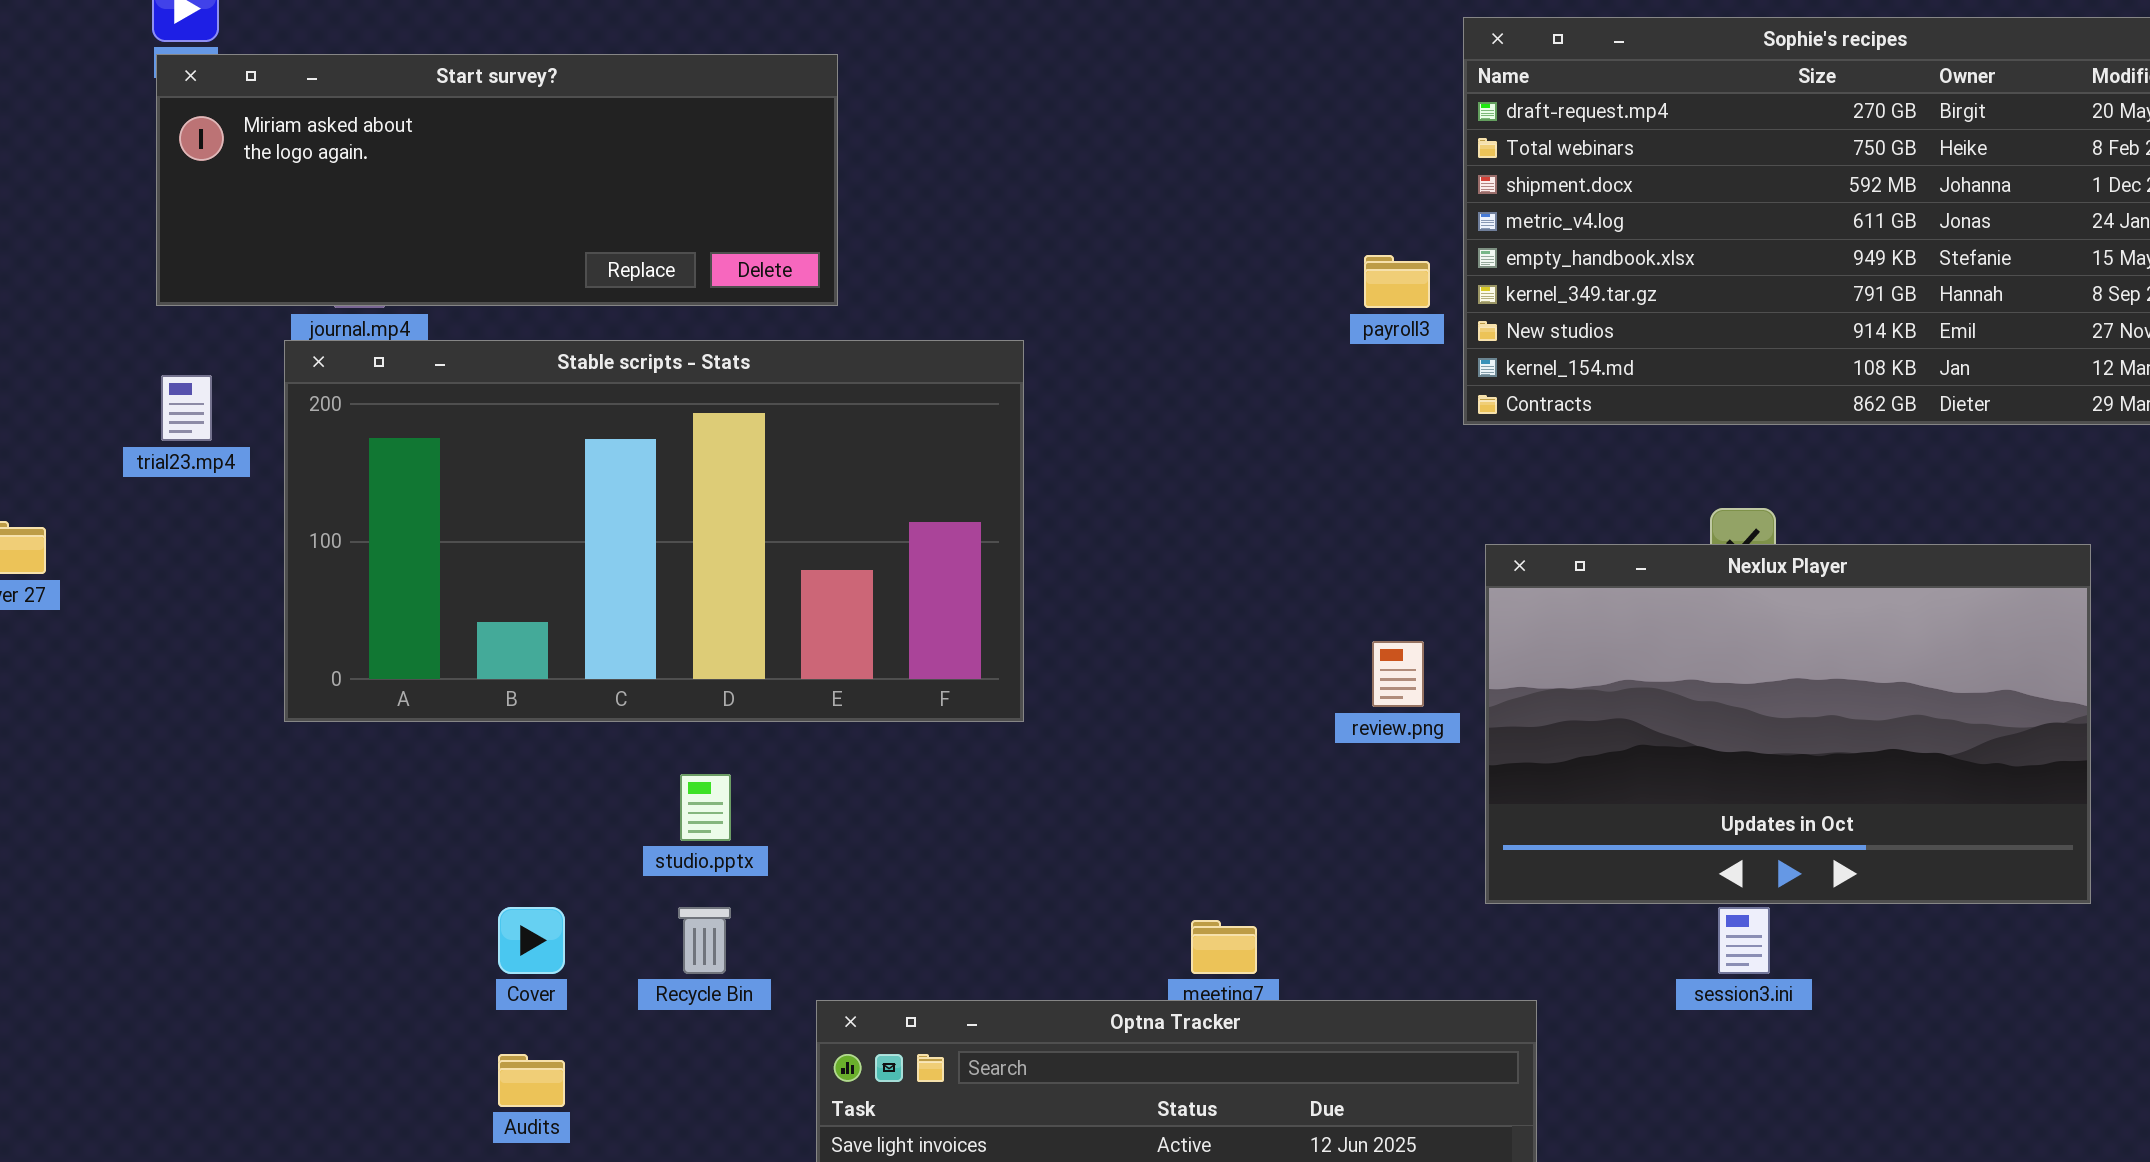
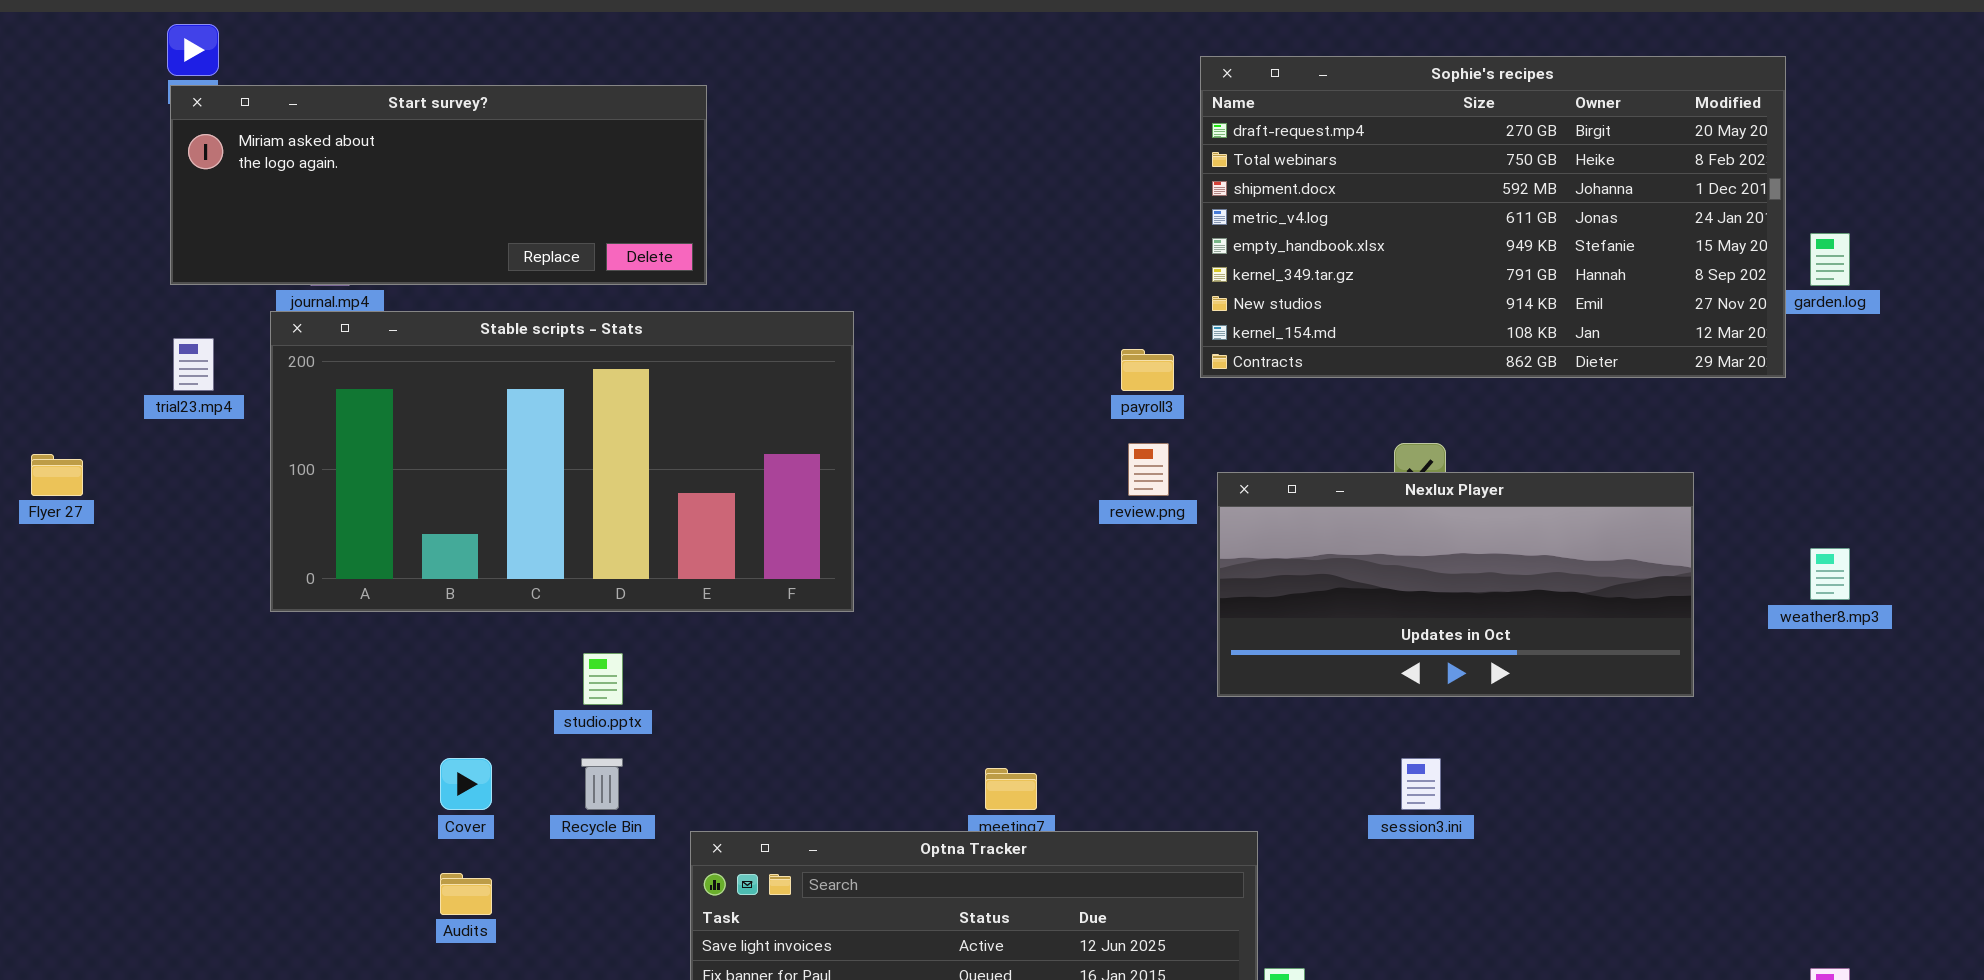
payroll3: [1364,255,1430,308] -> [1121,349,1174,391], moved
Nexlux Player: [1485,544,2091,904] -> [1217,472,1694,697], resized
review.png: [1372,641,1424,707] -> [1128,443,1169,496], moved

